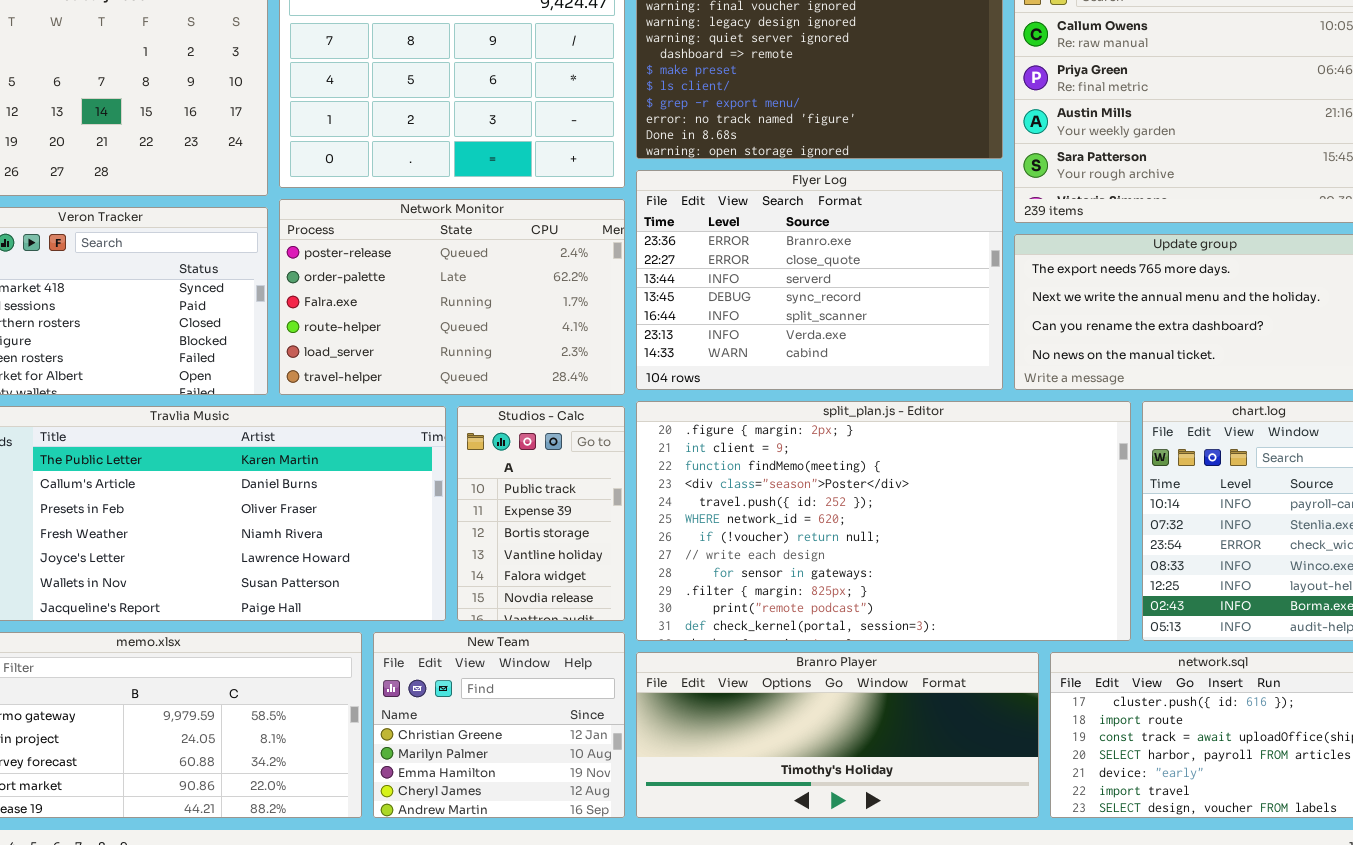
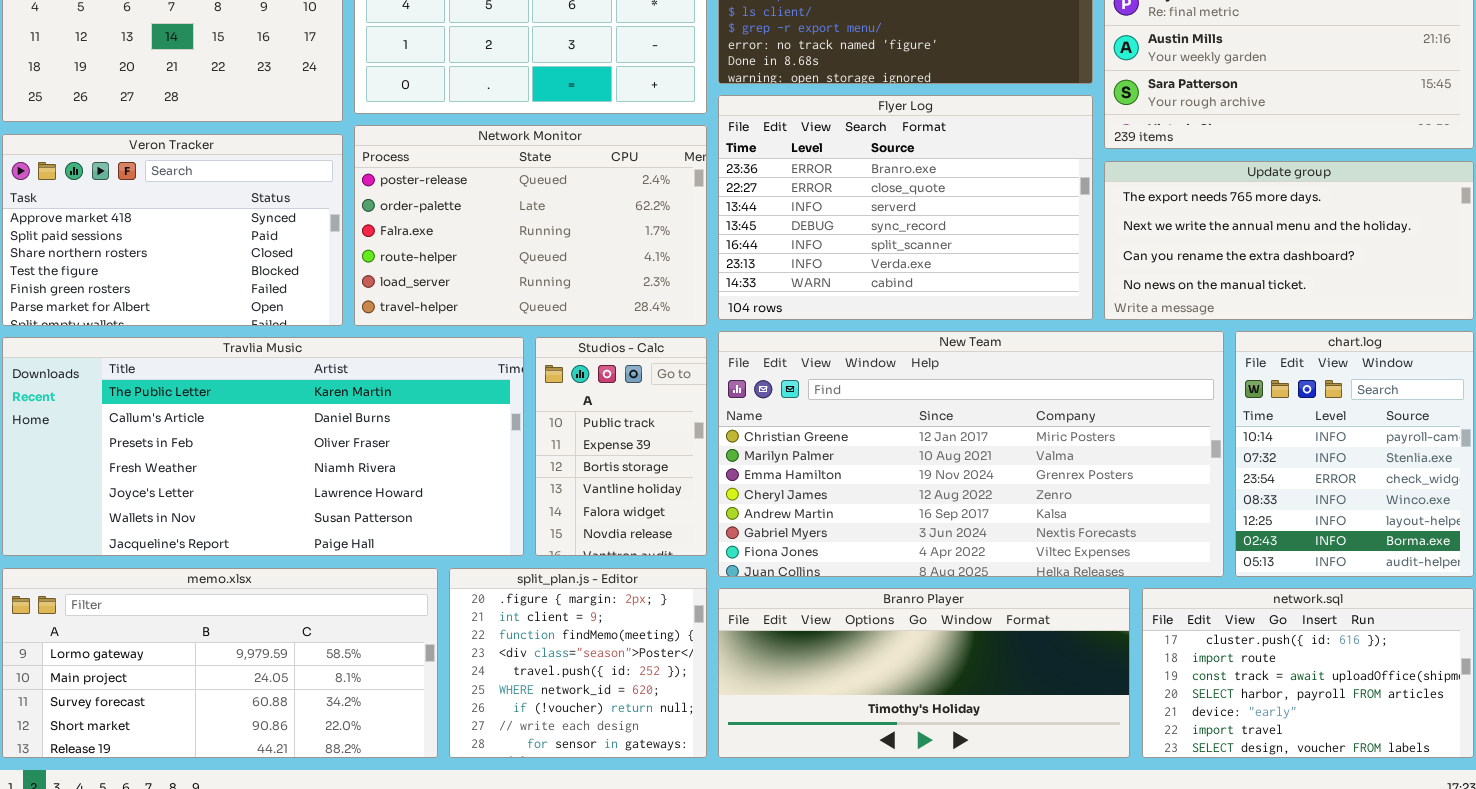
split_plan.js - Editor: [636,401,1131,641] -> [449,568,707,758], moved, resized
New Team: [373,632,625,818] -> [718,331,1224,577], moved, resized

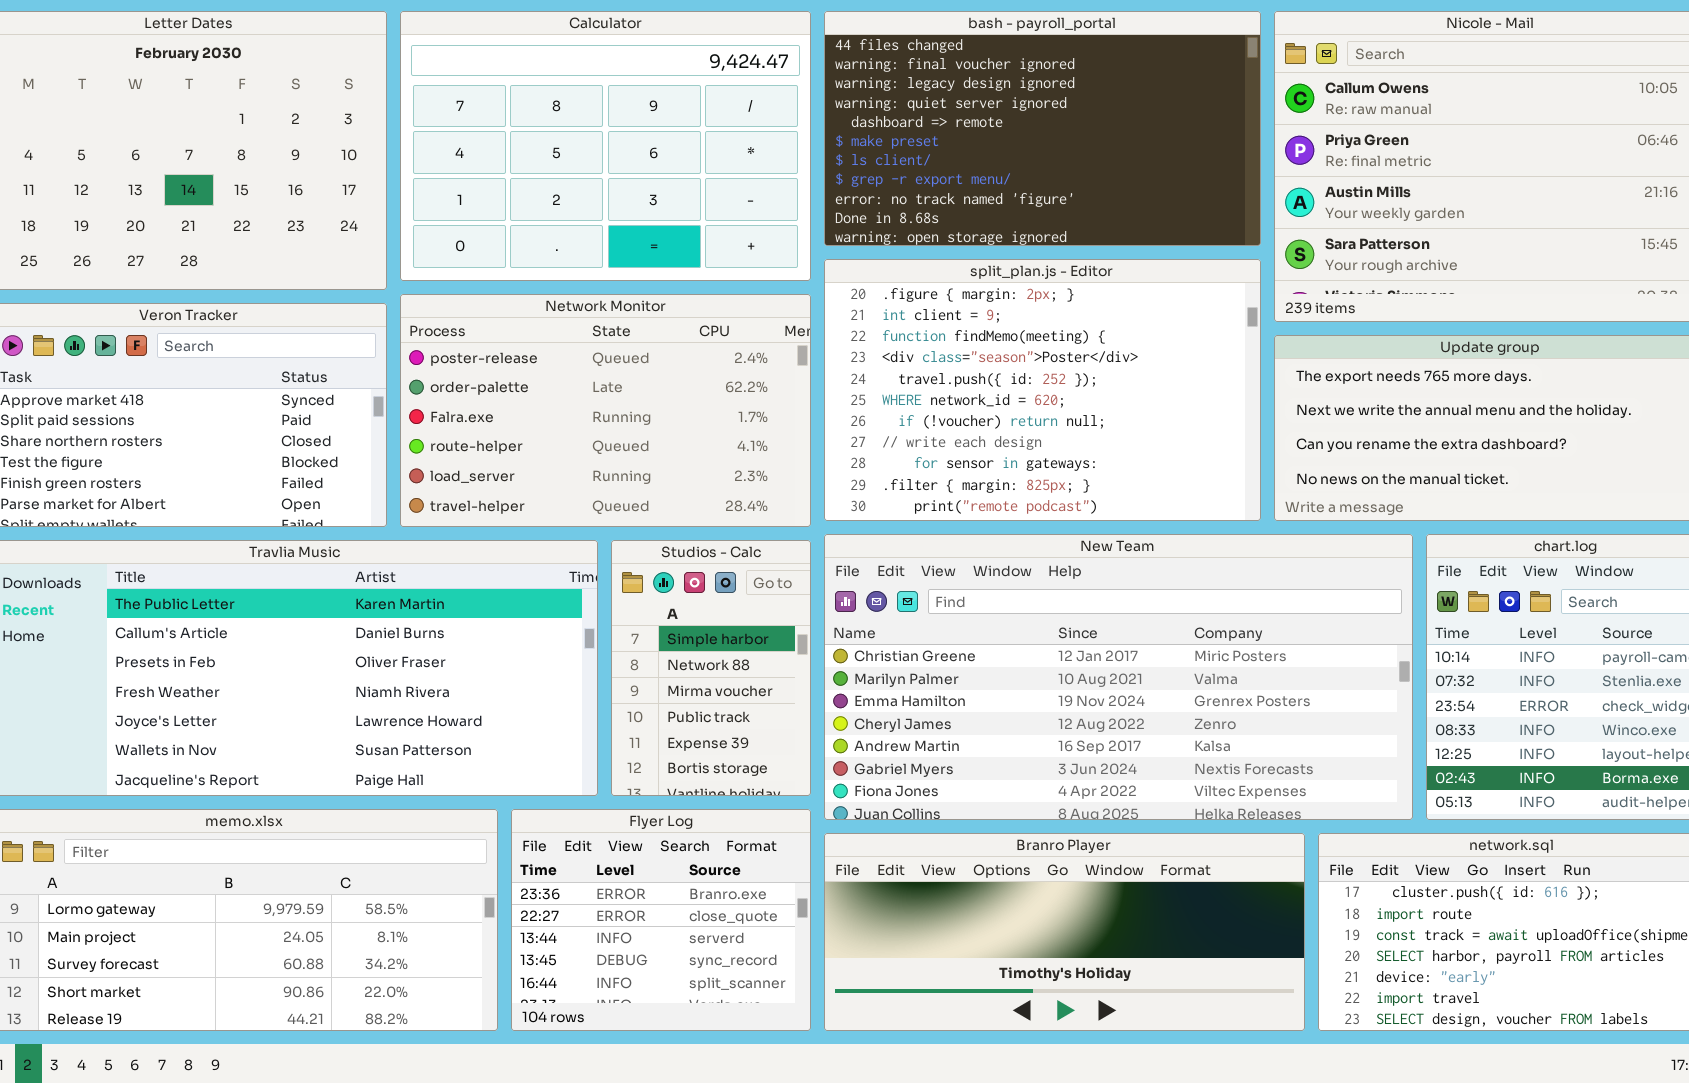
Flyer Log: [718,95,1093,320] -> [511,809,811,1031], moved, resized
Studios - Calc: [535,337,707,556] -> [611,540,811,796], scrolled up 3 rows
split_plan.js - Editor: [449,568,707,758] -> [824,259,1261,521], moved, resized

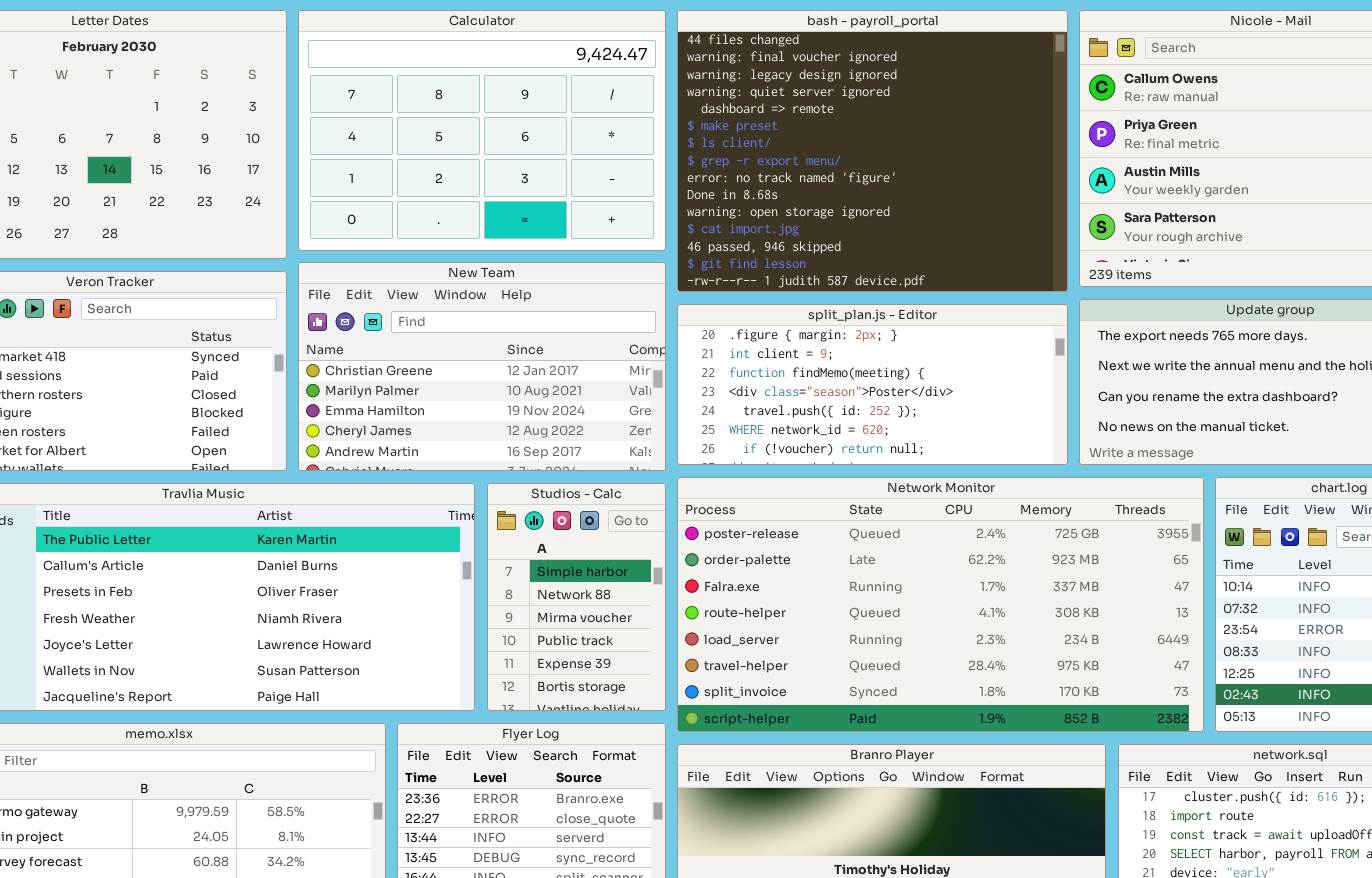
bash - payroll_portal: [824,11,1261,246] -> [677,10,1068,292], resized
split_plan.js - Editor: [824,259,1261,521] -> [677,304,1068,465], resized
Network Monitor: [400,294,811,527] -> [677,477,1204,732], moved, resized
New Team: [824,534,1413,820] -> [298,262,666,471], moved, resized

